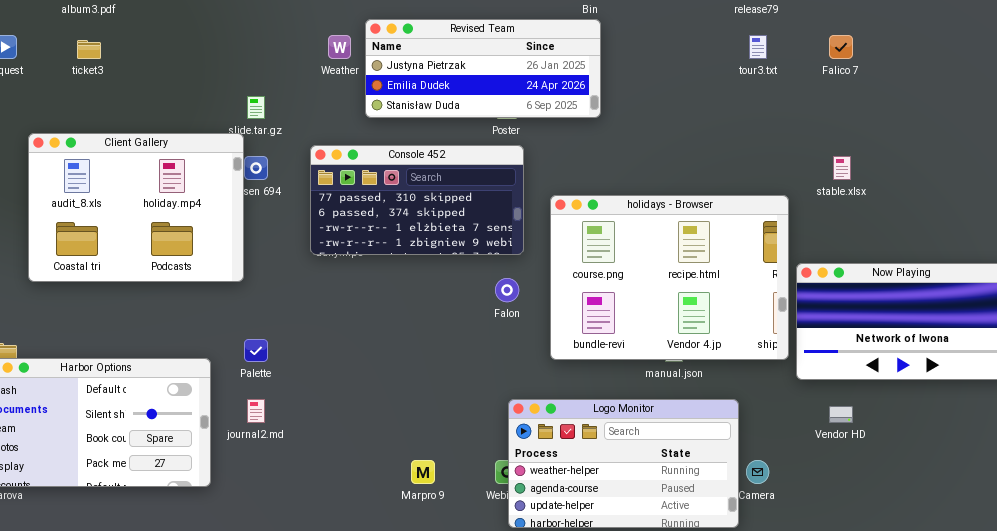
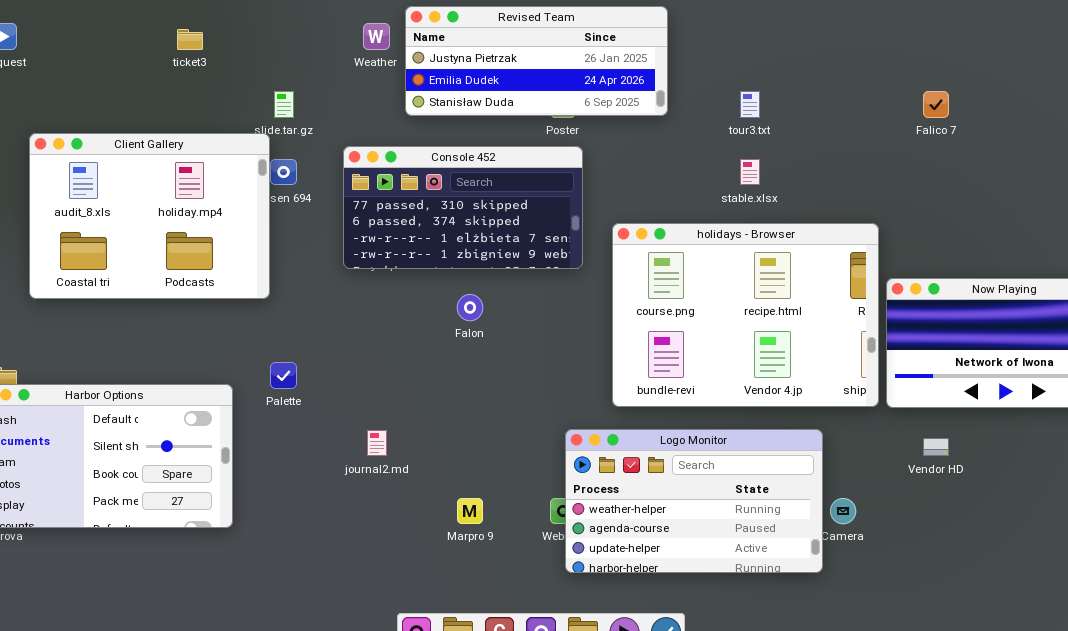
tour3.txt: [749,35,767,59] -> [740,91,760,118], moved
Falico 7: [829,35,853,59] -> [923,91,949,118], moved
ticket3: [77,40,101,59] -> [177,29,203,50], moved
stable.xlsx: [833,156,851,180] -> [740,159,760,185], moved
holidays - Browser: [550,195,789,360] -> [612,223,879,407], moved
Falon: [495,278,519,302] -> [457,294,483,321], moved
journal2.md: [247,399,265,423] -> [367,430,387,456], moved

